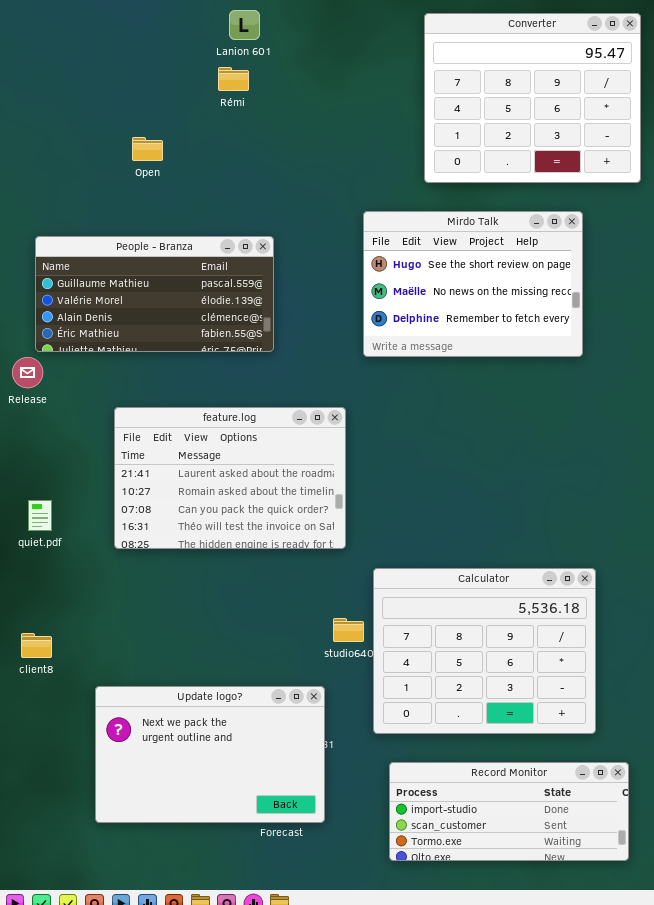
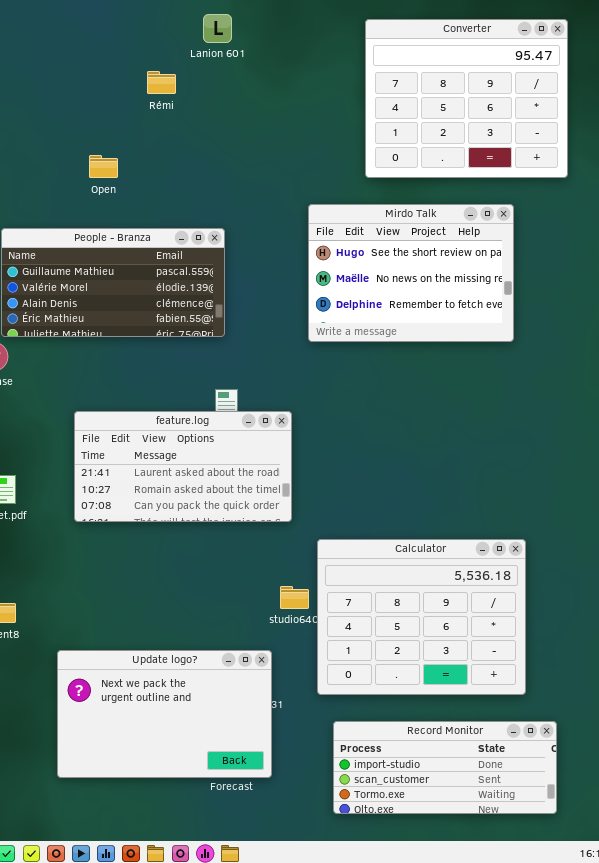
Lanion 601: [229,10,260,40] -> [203,14,232,43], moved
Rémi: [218,67,249,91] -> [147,71,176,94], moved
Open: [132,137,163,161] -> [89,155,118,178], moved
feature.log: [114,407,346,549] -> [74,411,292,522], resized

